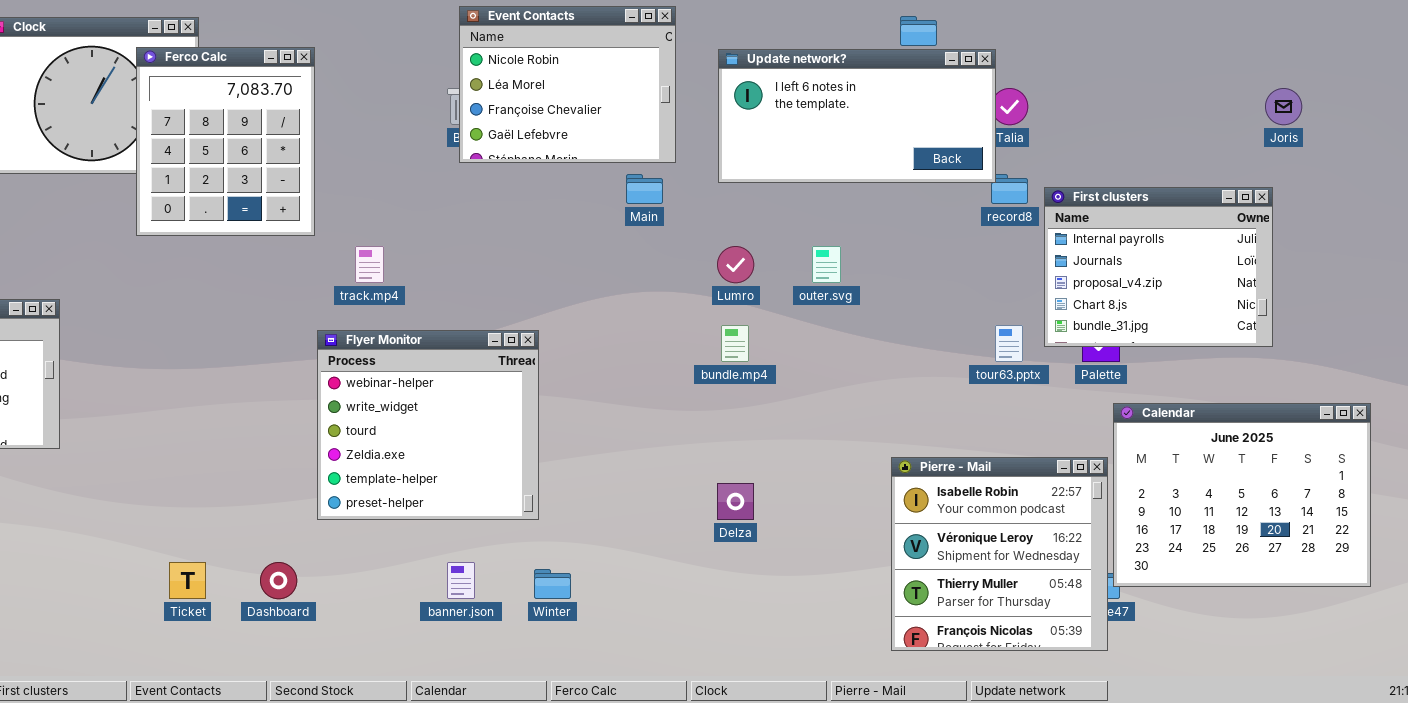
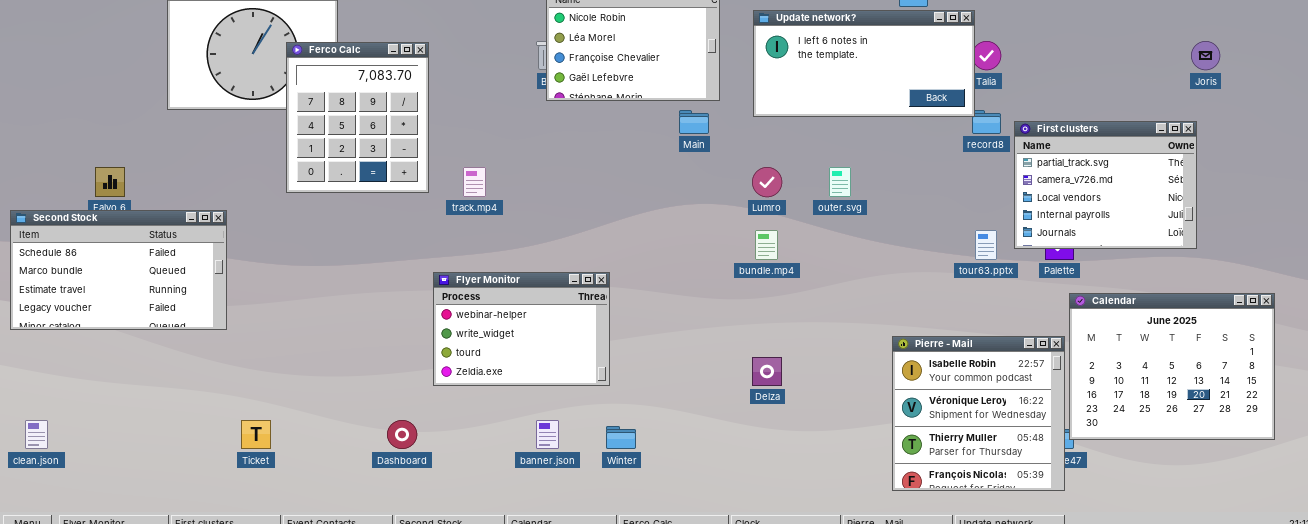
Ferco Calc: [136,47,315,236] -> [286,42,429,193], moved
First clusters: [1044,187,1273,347] -> [1014,121,1197,249], scrolled up 3 rows
Flyer Monitor: [317,330,539,520] -> [433,272,610,386], resized
Ticket: [169,562,206,599] -> [241,420,271,449], moved

